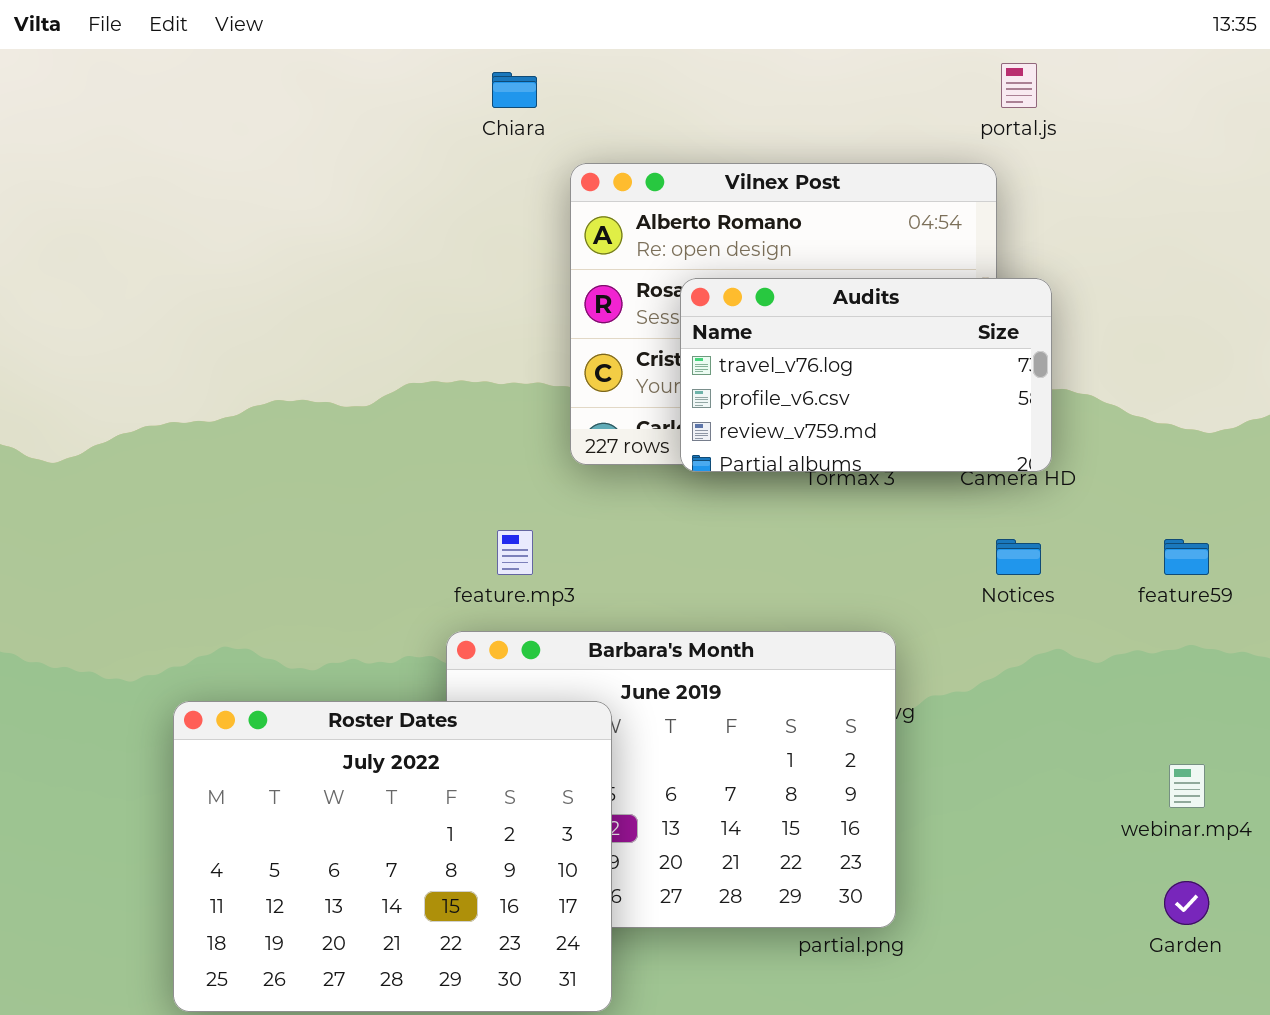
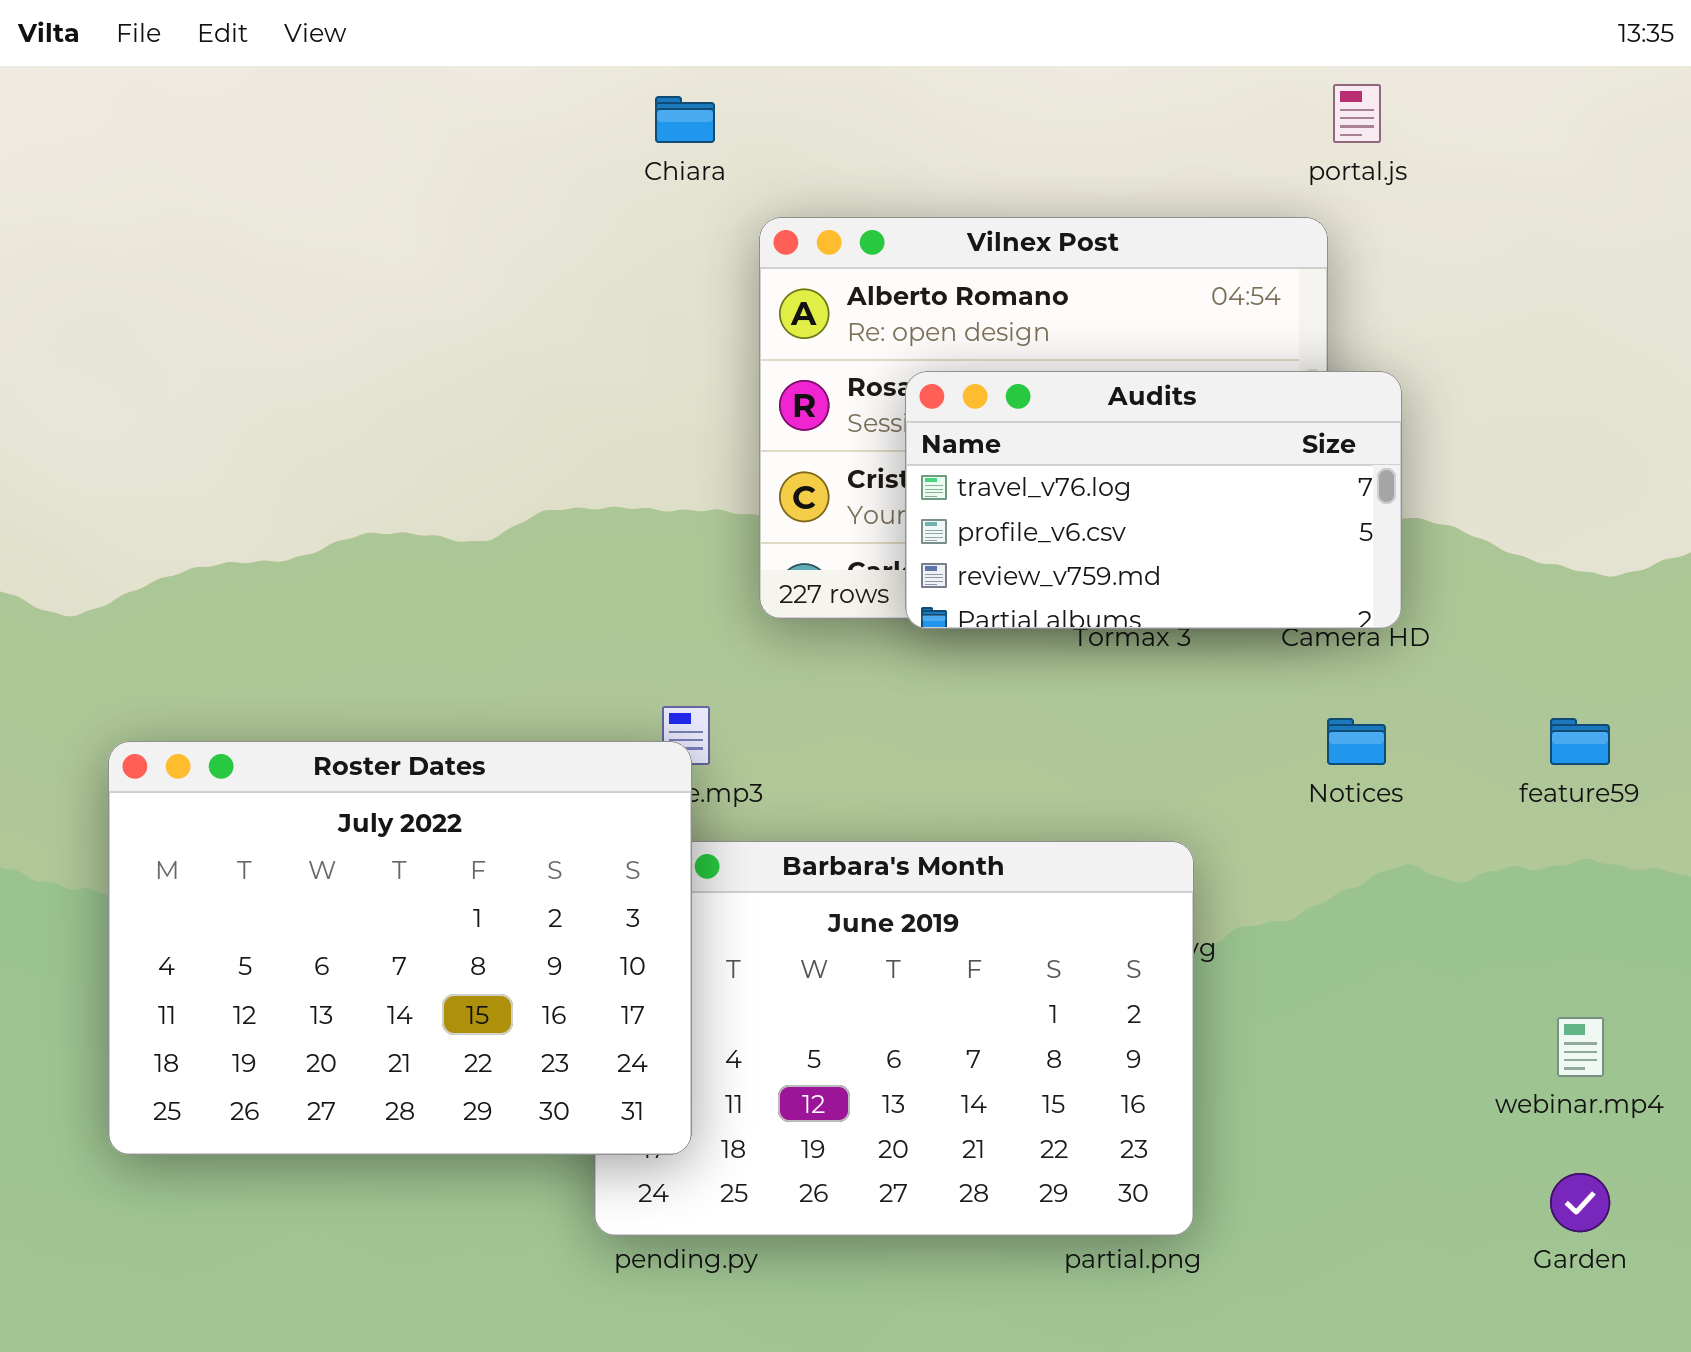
Roster Dates: [173,701,612,1012] -> [108,741,692,1155], moved

